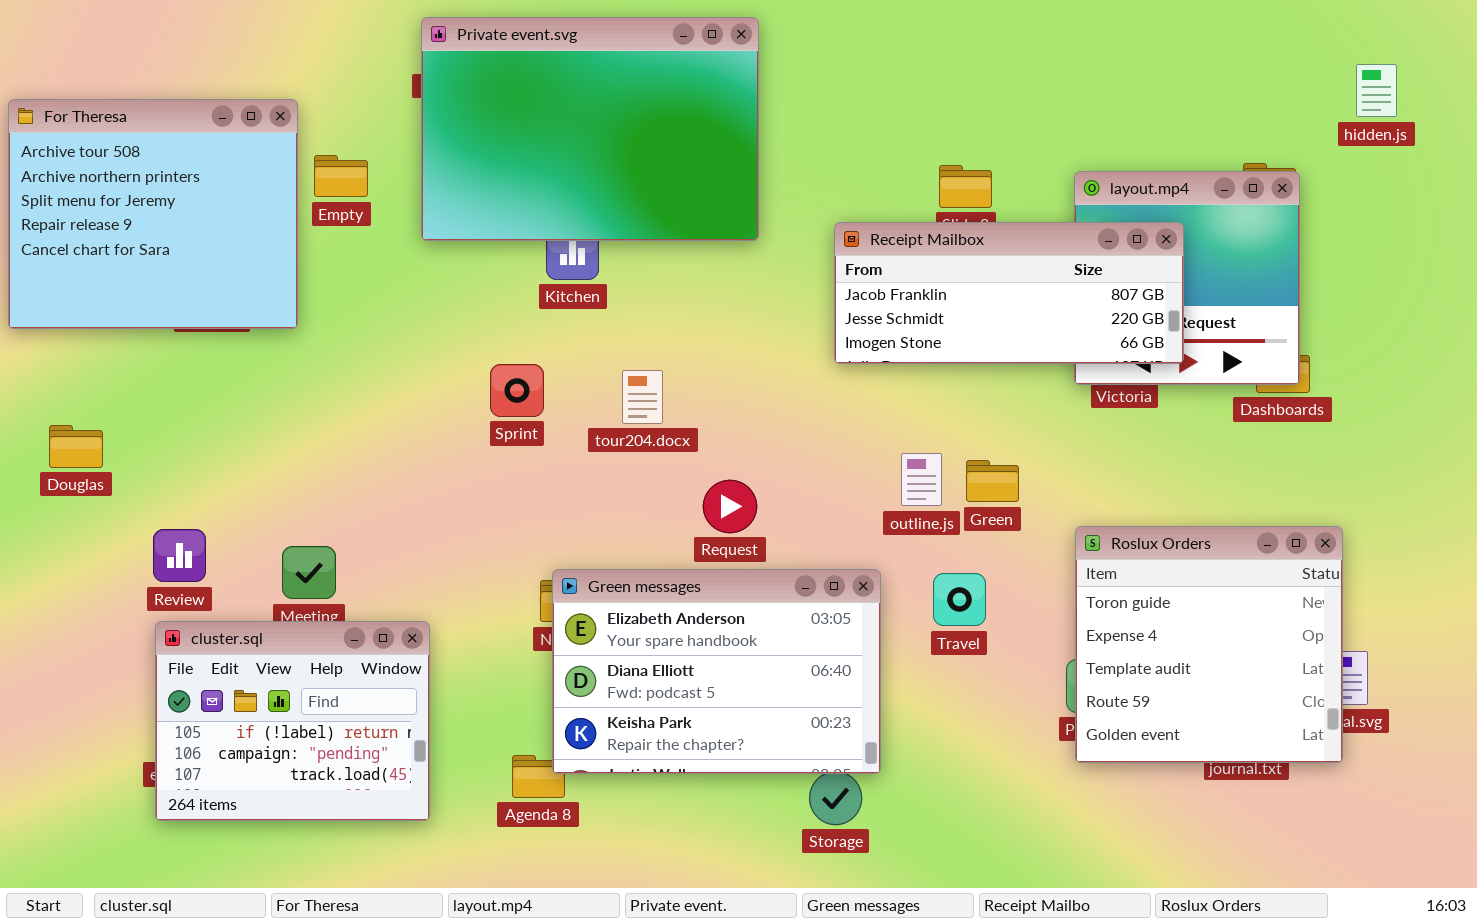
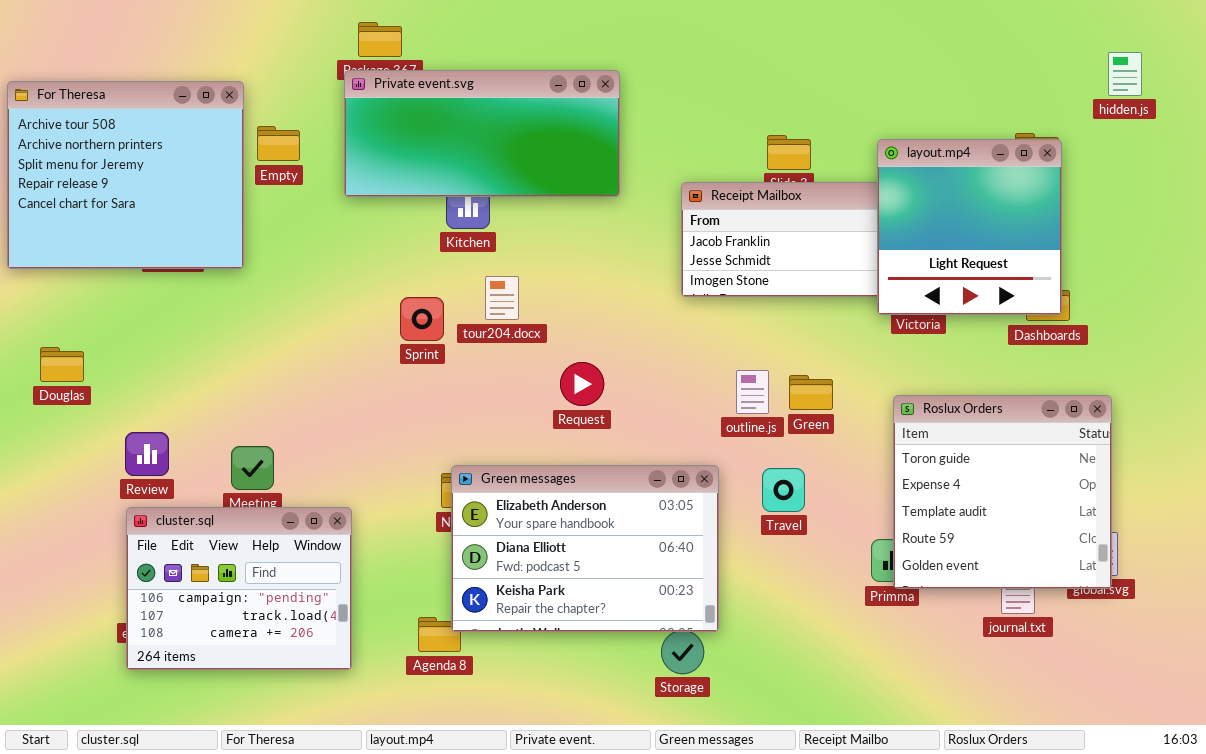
Private event.svg: [421,17,759,241] -> [344,70,620,197], resized
layout.mp4: [1074,171,1300,385] -> [877,139,1062,315], raised
tour204.docx: [622,370,663,424] -> [485,276,519,320], moved
Request: [703,480,757,533] -> [560,362,604,406], moved
Roslux Orders: [1075,526,1343,763] -> [893,395,1112,589], moved
cluster.sql: [155,621,430,821] -> [126,507,352,670], scrolled down 1 row

